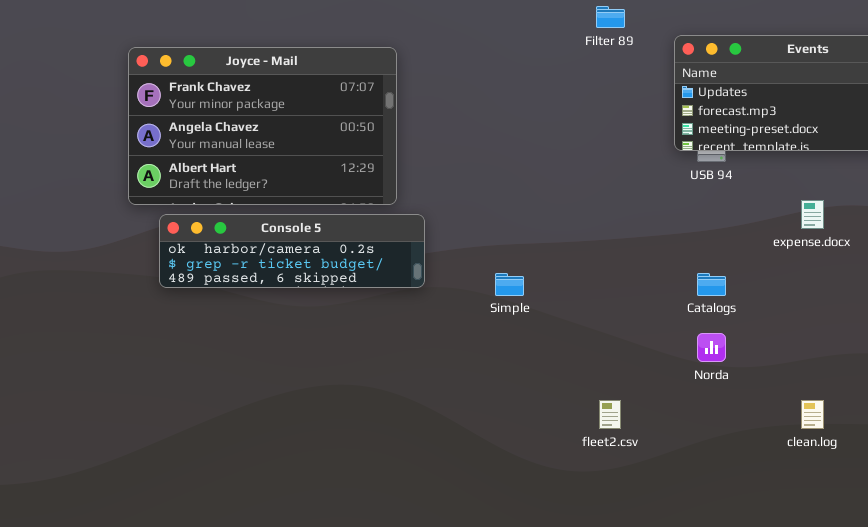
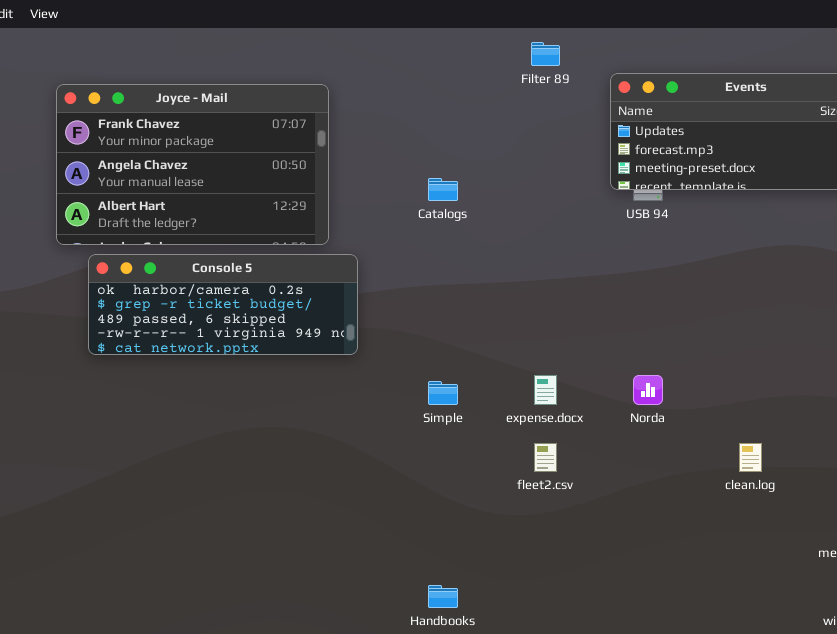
expense.docx: [801,200,824,229] -> [534,375,557,405], moved
Console 5: [159,214,425,288] -> [88,254,358,355], resized
Simple: [495,273,524,296] -> [428,381,458,405], moved
Catalogs: [697,273,726,296] -> [428,178,458,201], moved

